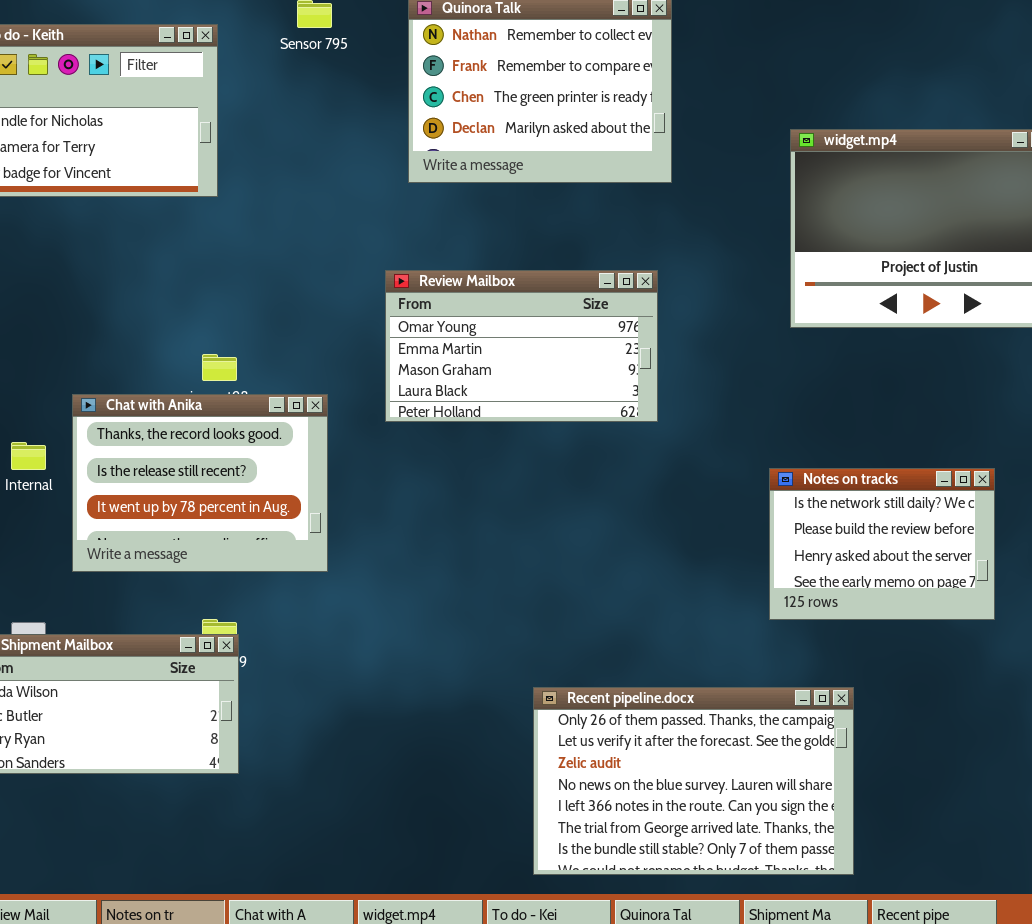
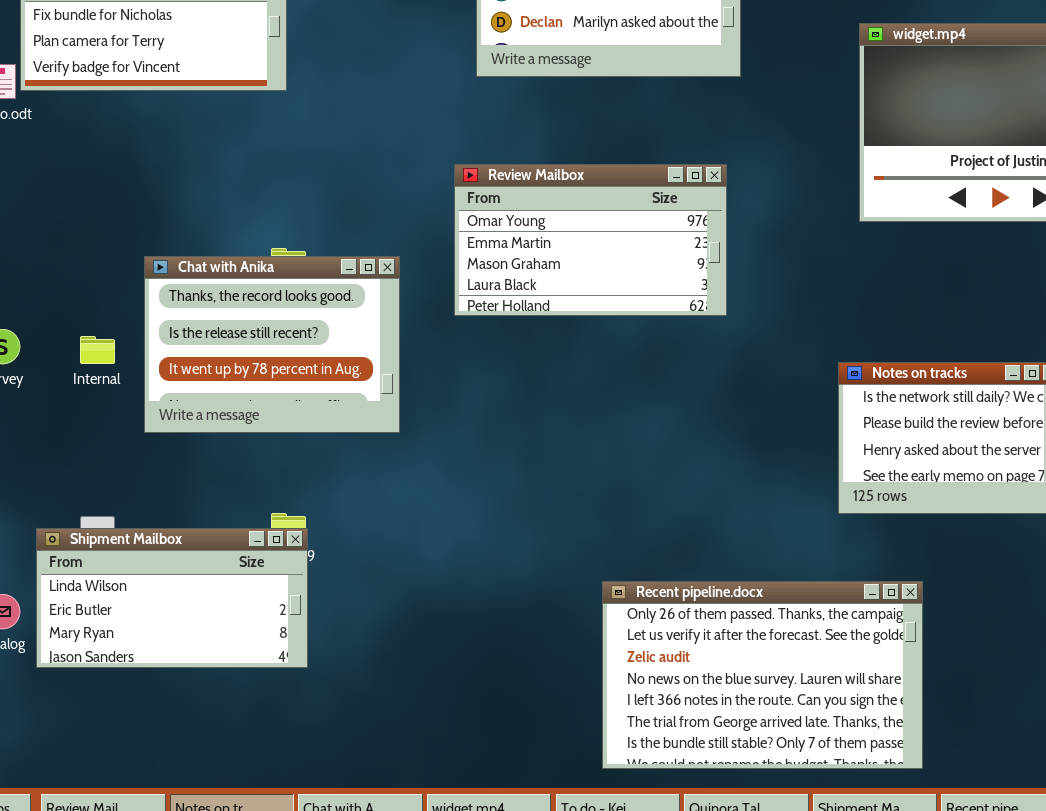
Chat with Anika: [72,394,328,572] -> [144,256,400,433], moved

